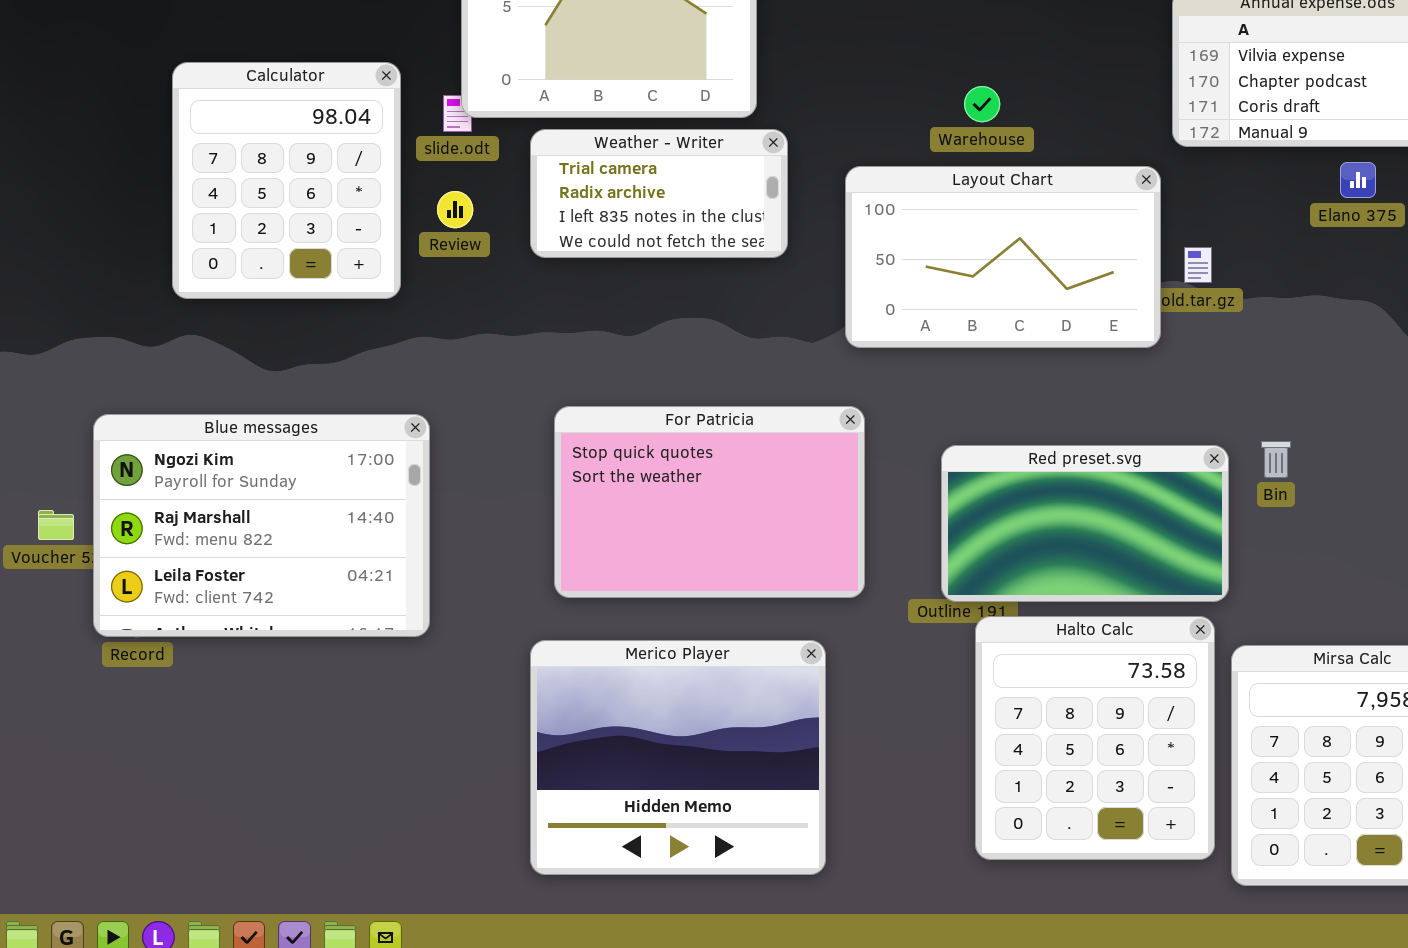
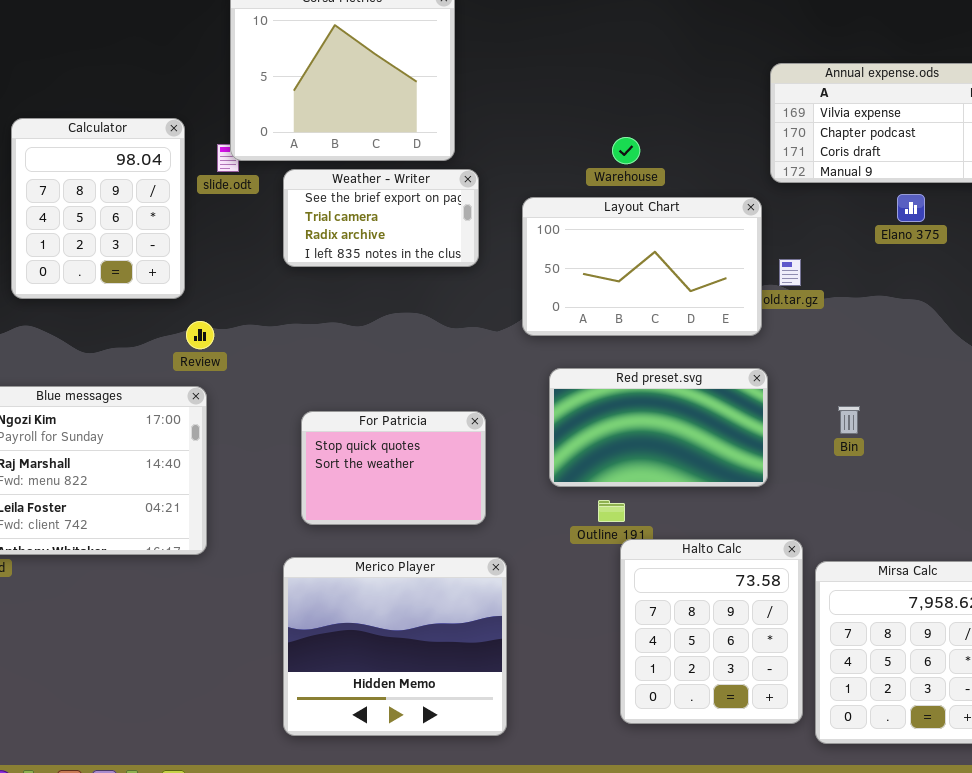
Weather - Writer: [530,129,788,258] -> [283,169,479,267], scrolled up 1 row
Review: [437,191,473,228] -> [186,321,214,349], moved
For Patricia: [554,406,865,598] -> [301,411,486,525], resized
Red preset.svg: [941,445,1229,602] -> [549,368,768,487], moved

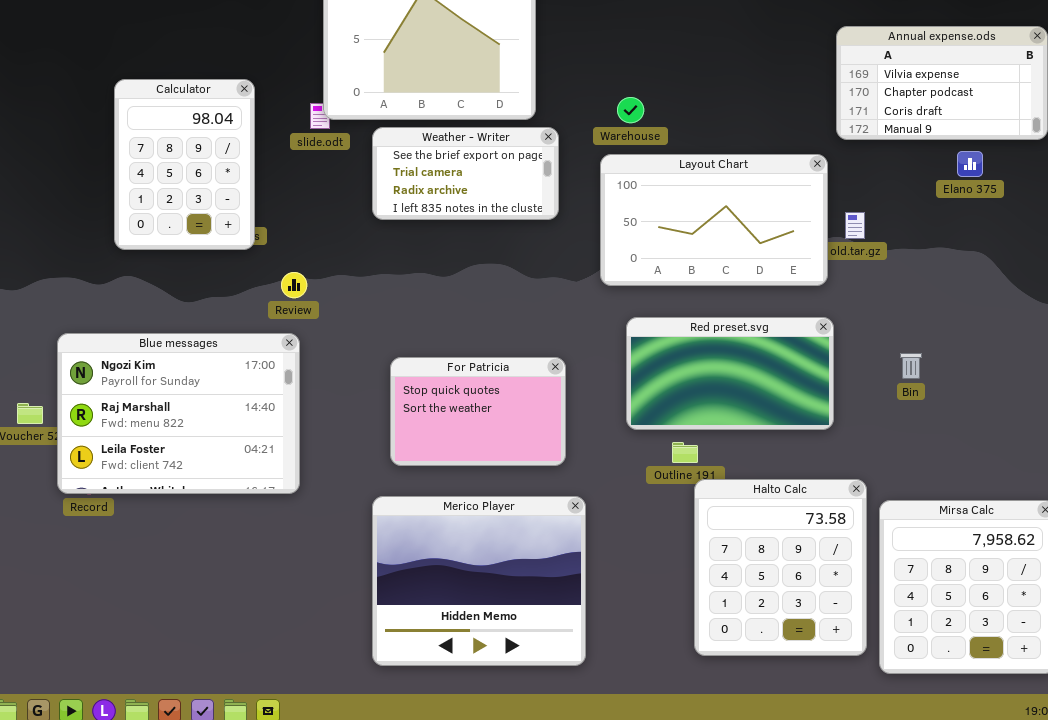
Calculator: [11,118,185,299] -> [114,79,255,250], resized
Warehouse: [612,137,640,164] -> [617,97,644,123], moved

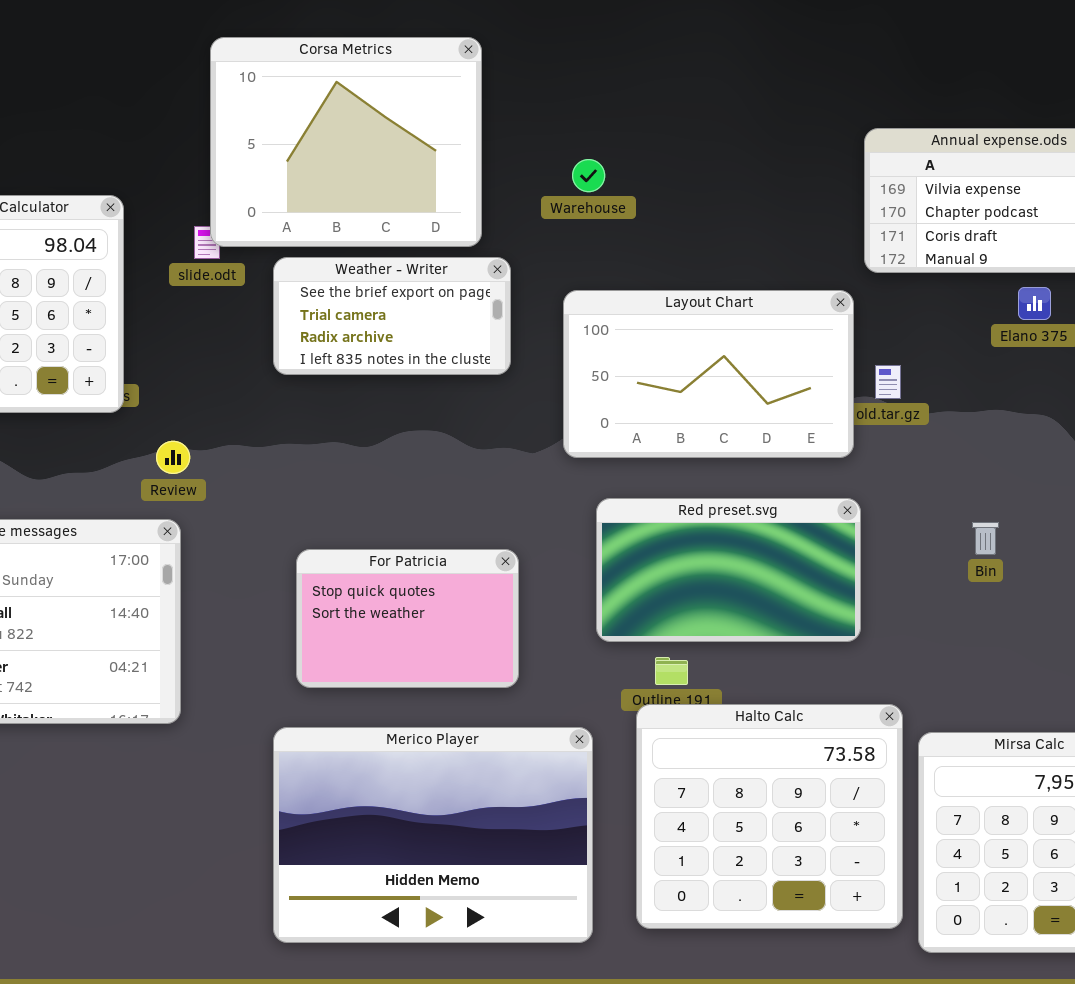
Warehouse: [617,97,644,123] -> [572,159,605,192], moved
Bin: [900,353,922,379] -> [972,522,999,555], moved
Halto Calc: [694,479,867,656] -> [636,704,903,929], resized
Merico Player: [372,496,586,666] -> [273,727,593,943], resized

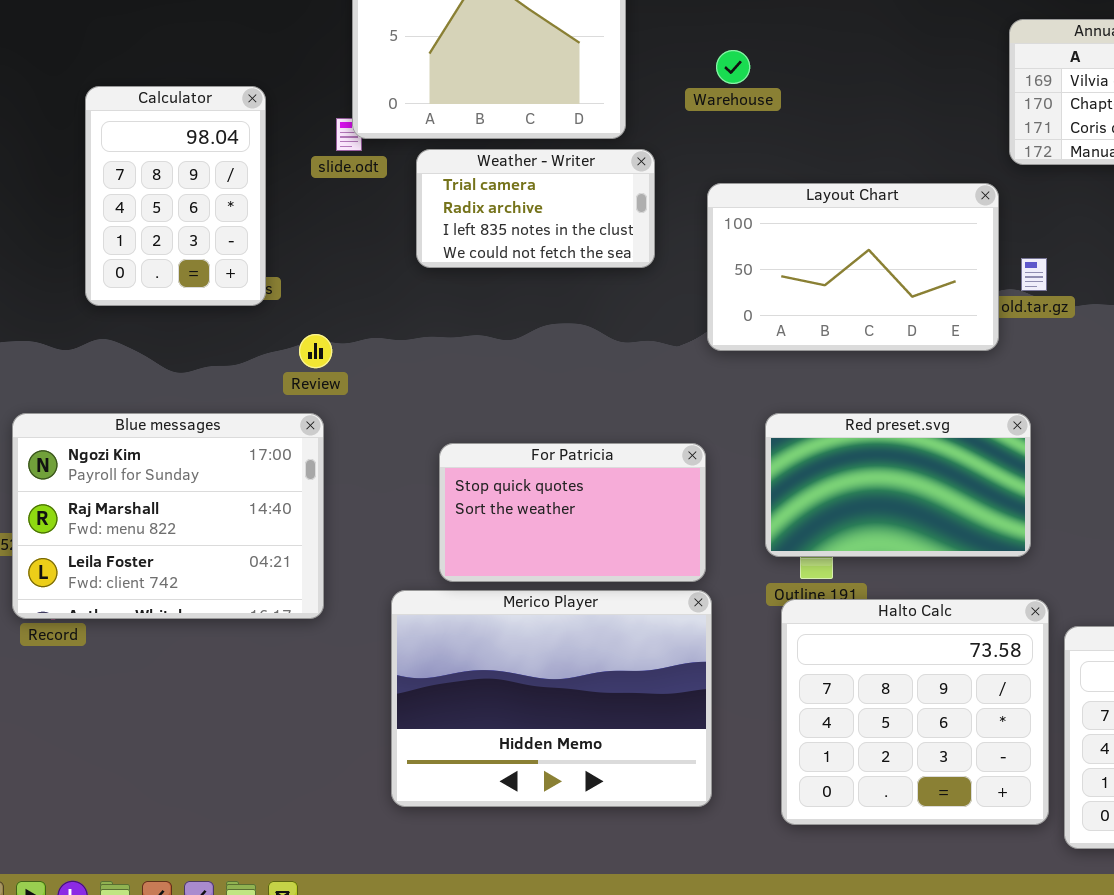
Weather - Writer: [273,257,511,375] -> [416,149,655,268], scrolled down 1 row
Red preset.svg: [596,498,861,642] -> [765,413,1031,557], moved
For Patricia: [296,549,519,688] -> [439,443,706,582], resized
Merico Player: [273,727,593,943] -> [391,590,712,807], moved

